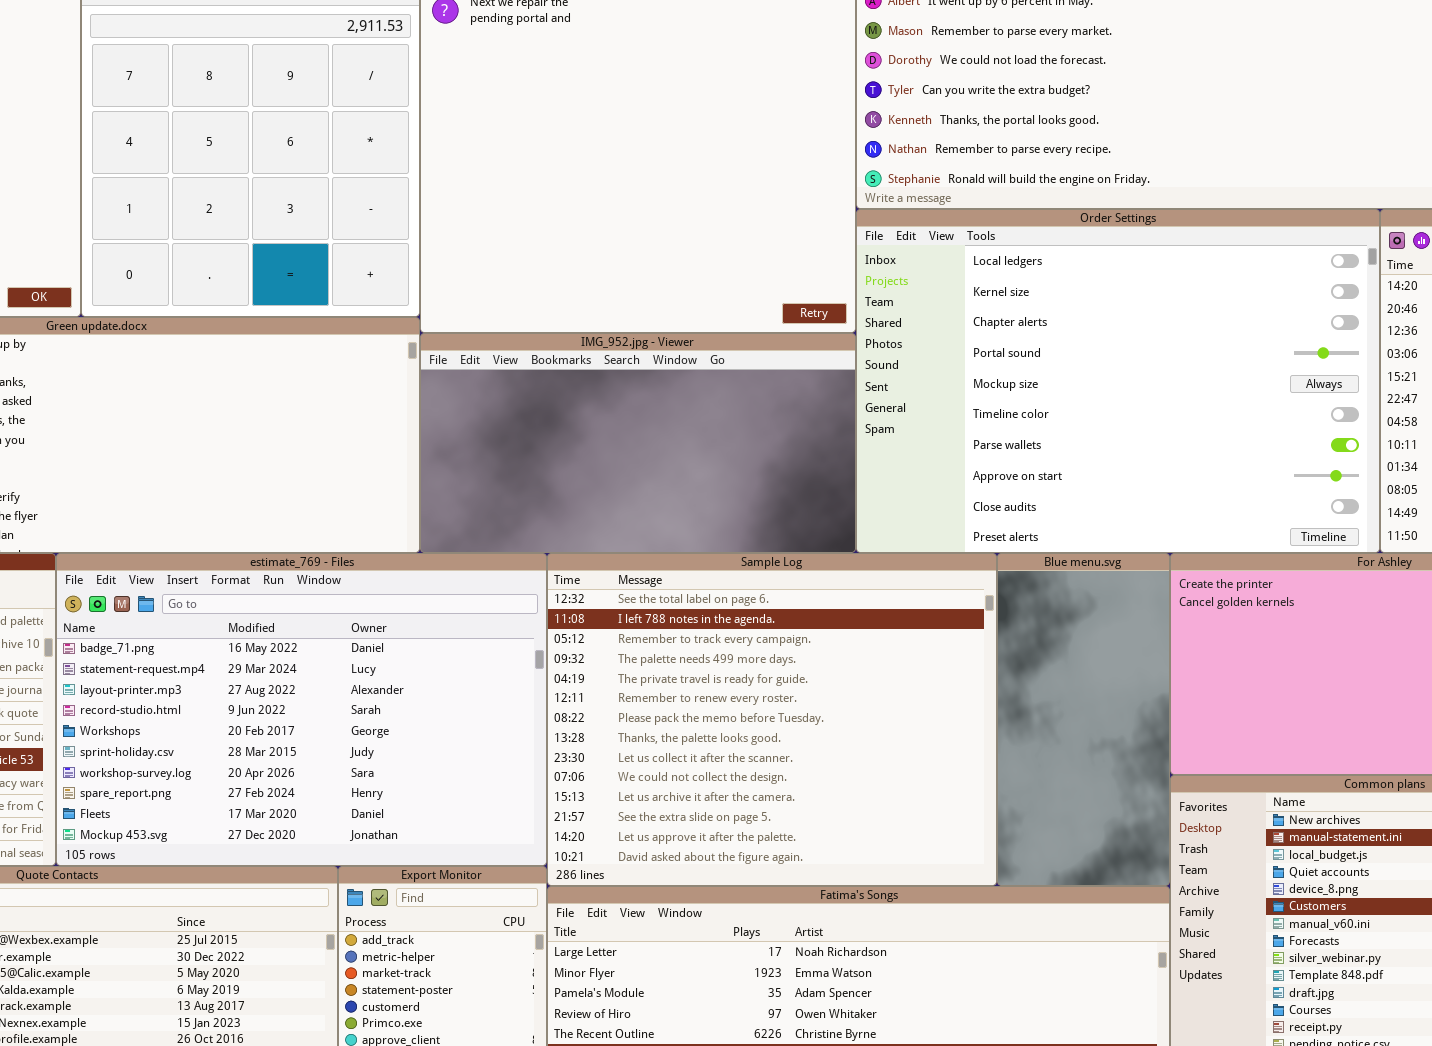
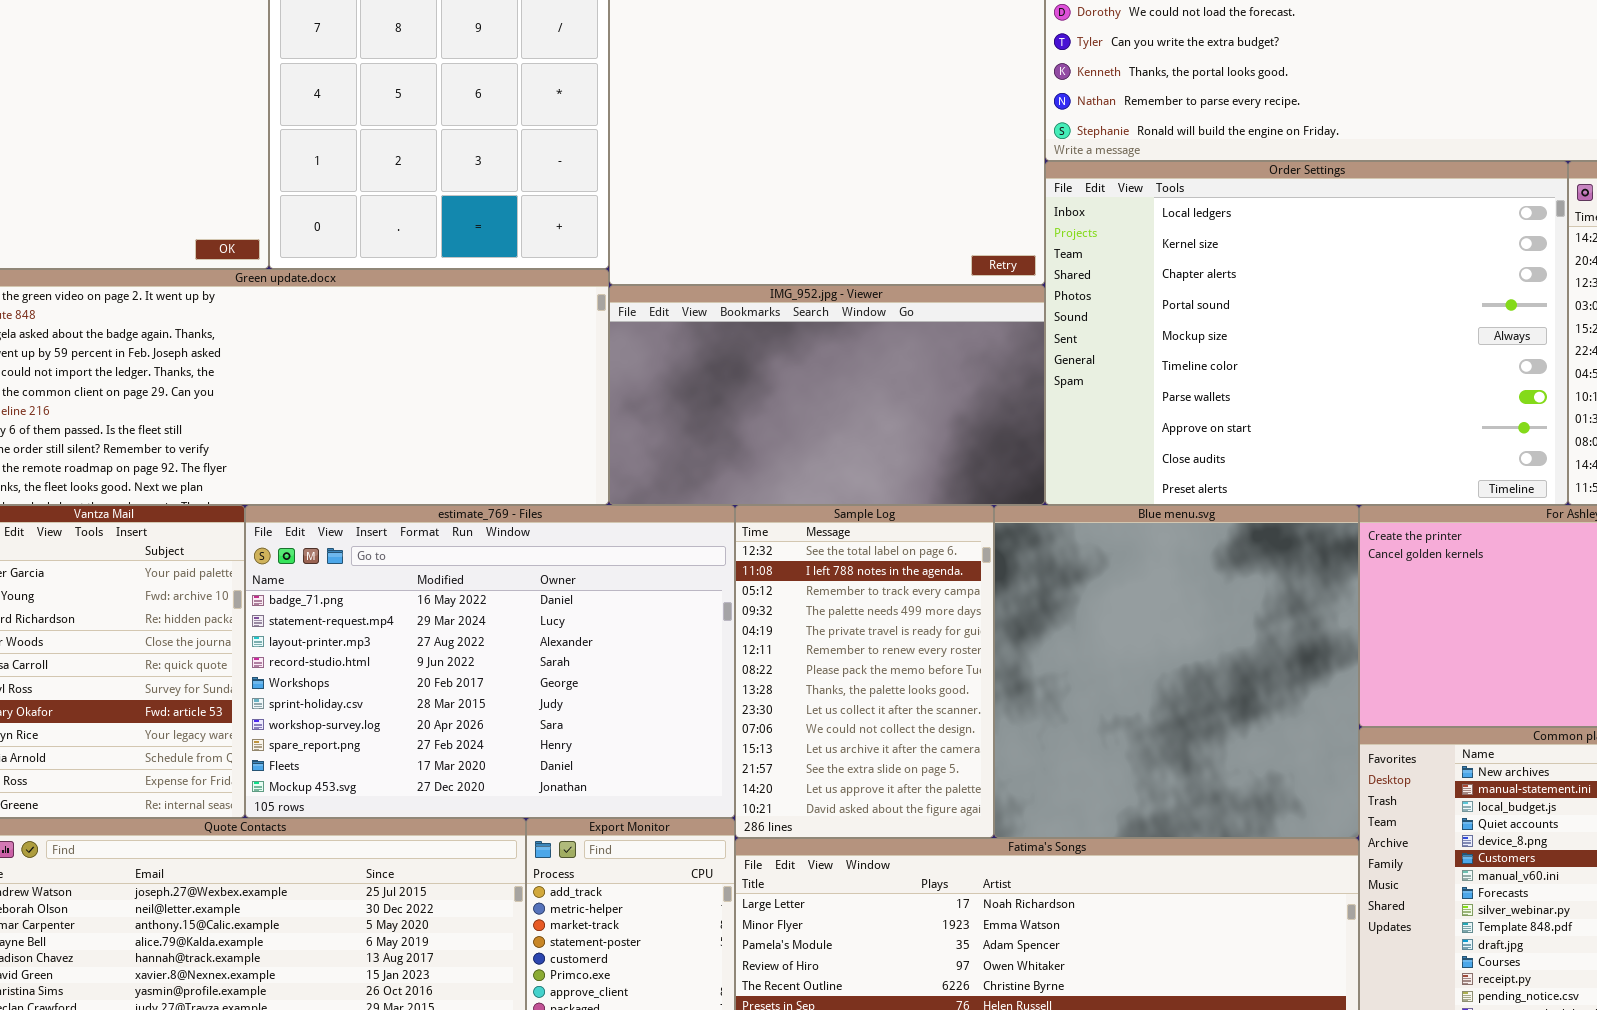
Sample Log: [547,553,997,886] -> [735,505,994,838], resized
Blue menu.svg: [997,553,1170,886] -> [994,505,1359,838], resized

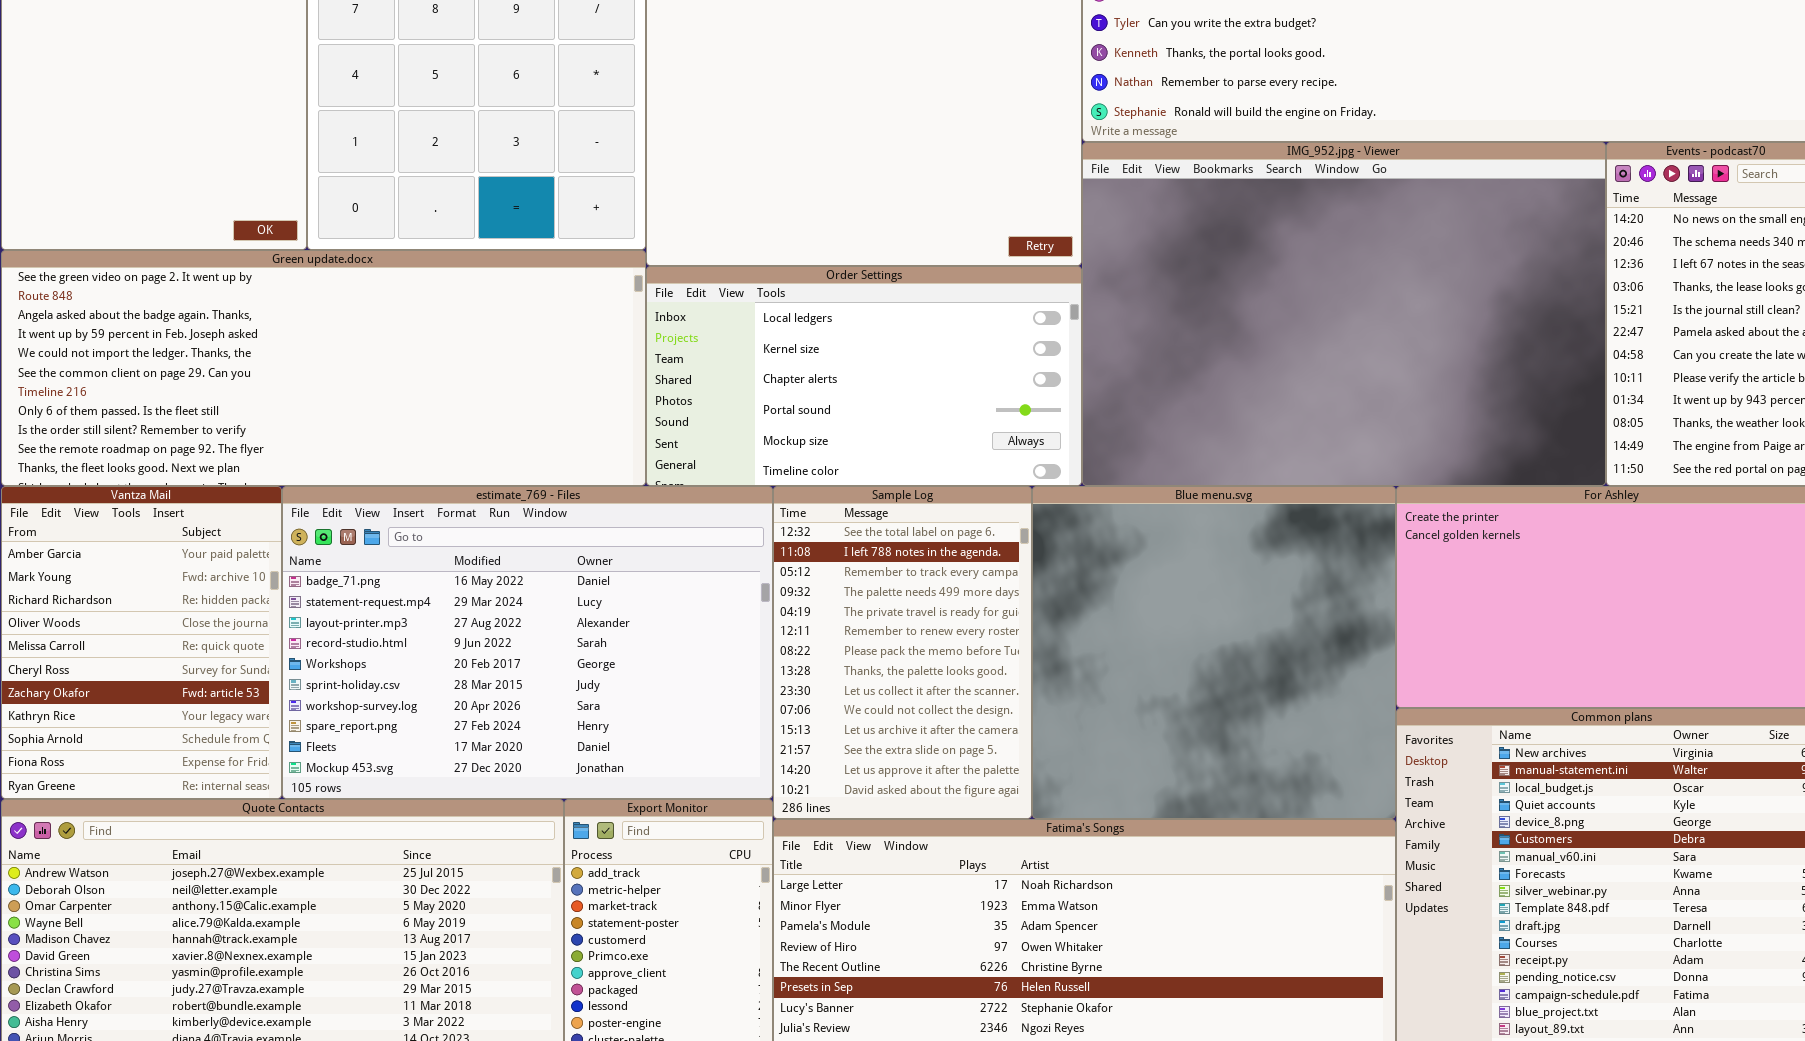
Order Settings: [1045,161,1568,505] -> [646,266,1082,486], moved, resized
IMG_952.jpg - Viewer: [609,285,1045,505] -> [1082,142,1606,486], moved, resized

